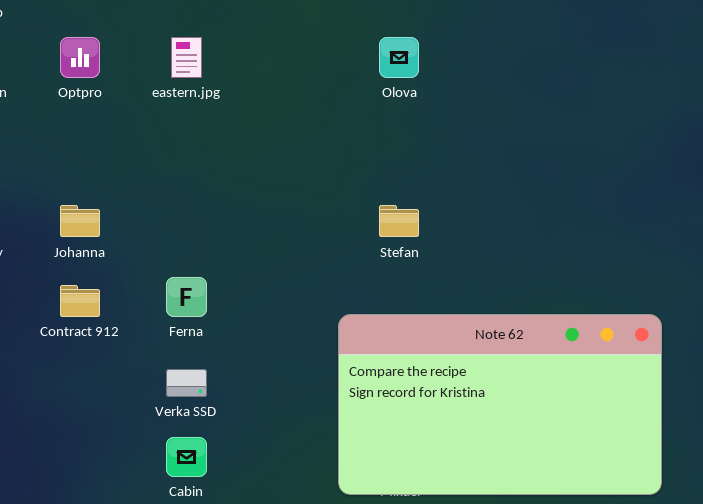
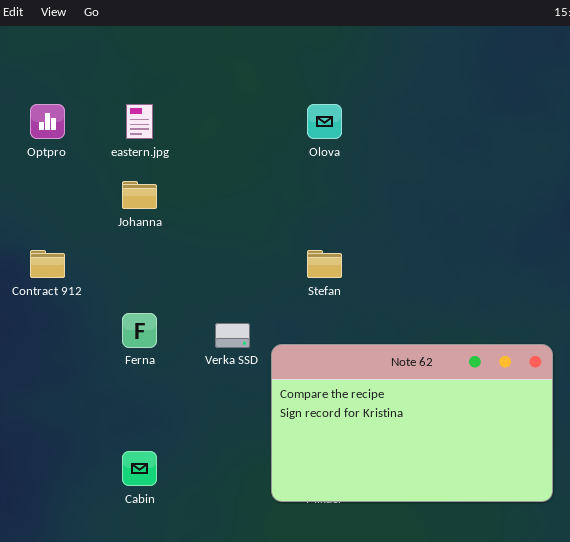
Johanna: [60,205,100,237] -> [122,181,157,209], moved
Contract 912: [60,285,100,317] -> [30,250,65,278], moved
Verka SSD: [166,369,207,397] -> [215,323,250,348], moved

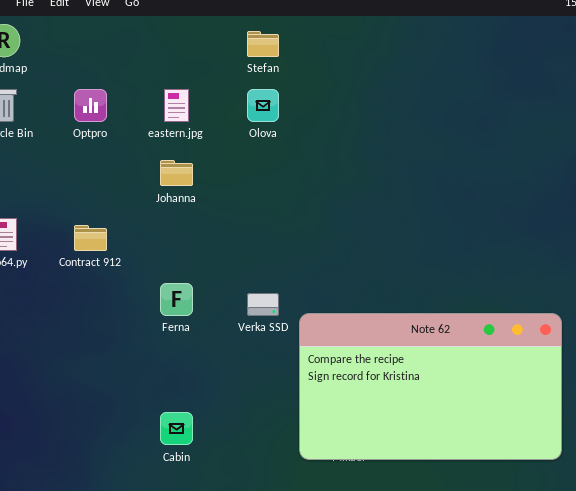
Olova: [307,104,342,139] -> [247,89,279,122], moved
Stefan: [307,250,342,278] -> [247,31,279,57], moved

